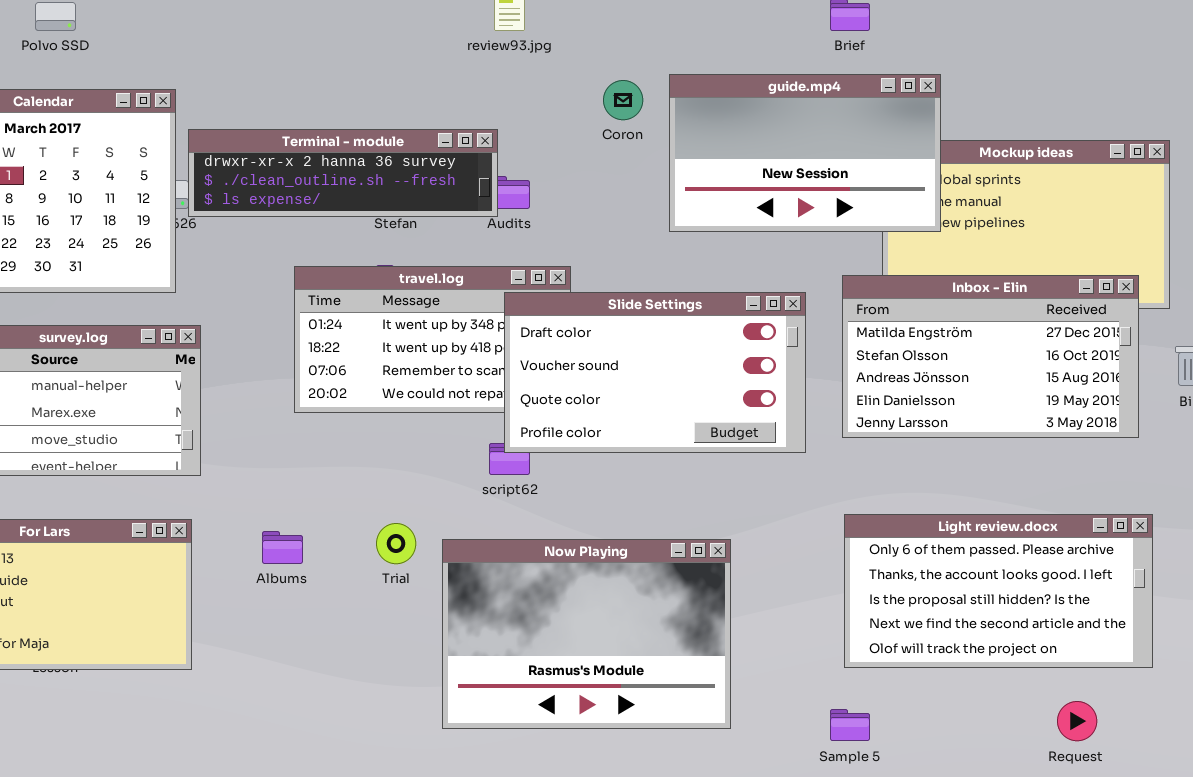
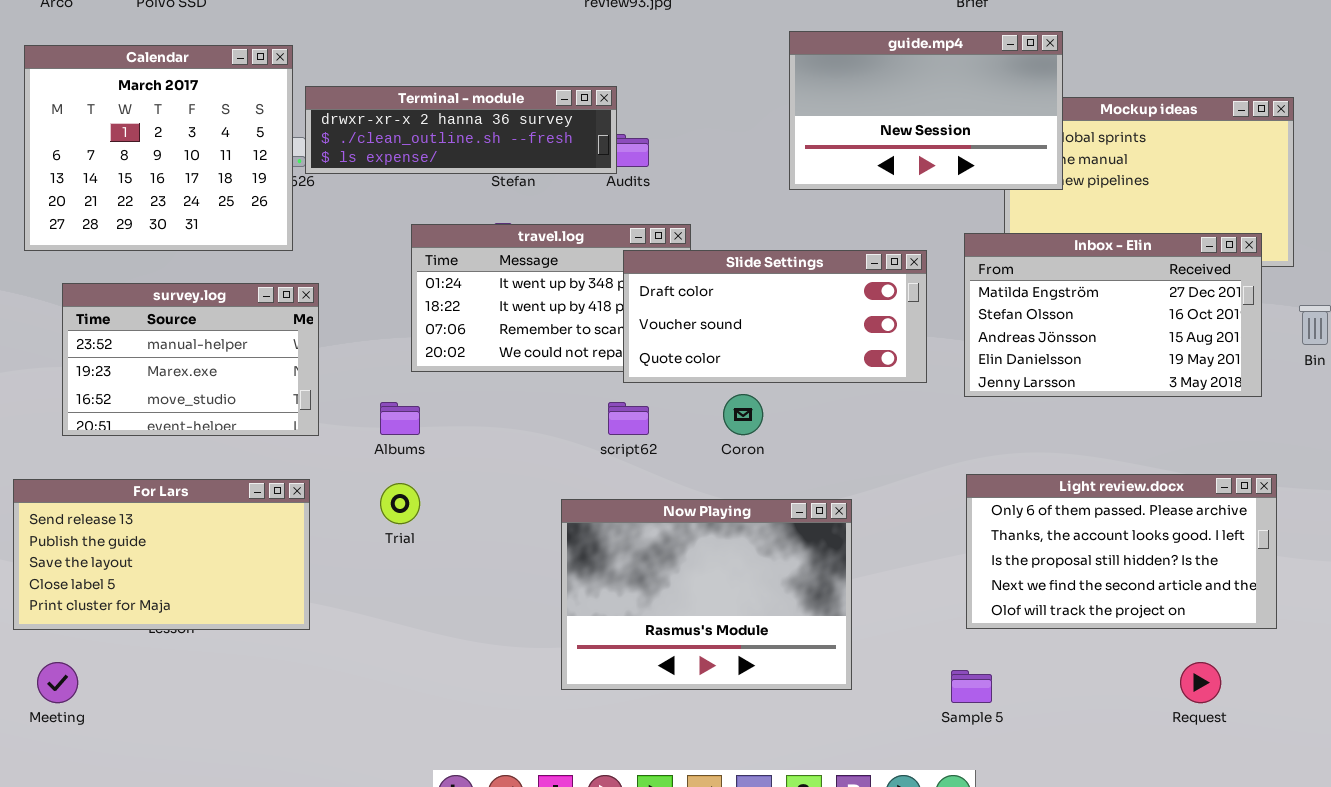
Coron: [603,80,643,120] -> [723,394,763,435], moved
Slide Settings: [504,292,806,453] -> [623,250,927,383], resized
Trial: [376,523,416,564] -> [380,483,420,524], moved
Albums: [262,531,303,564] -> [380,402,420,435], moved

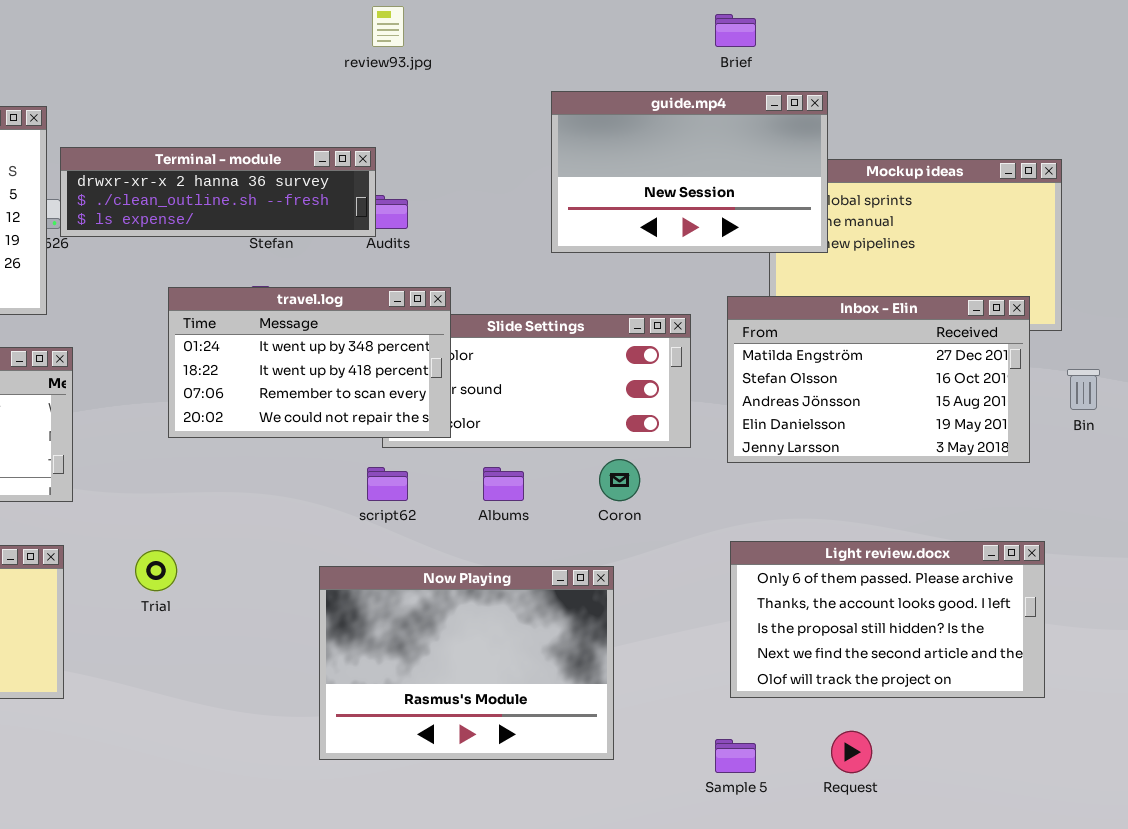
travel.log: [411,224,691,372] -> [168,287,451,438], raised
Coron: [723,394,763,435] -> [599,459,640,501], moved
Albums: [380,402,420,435] -> [483,467,524,501], moved
Request: [1180,662,1221,703] -> [831,731,872,773], moved

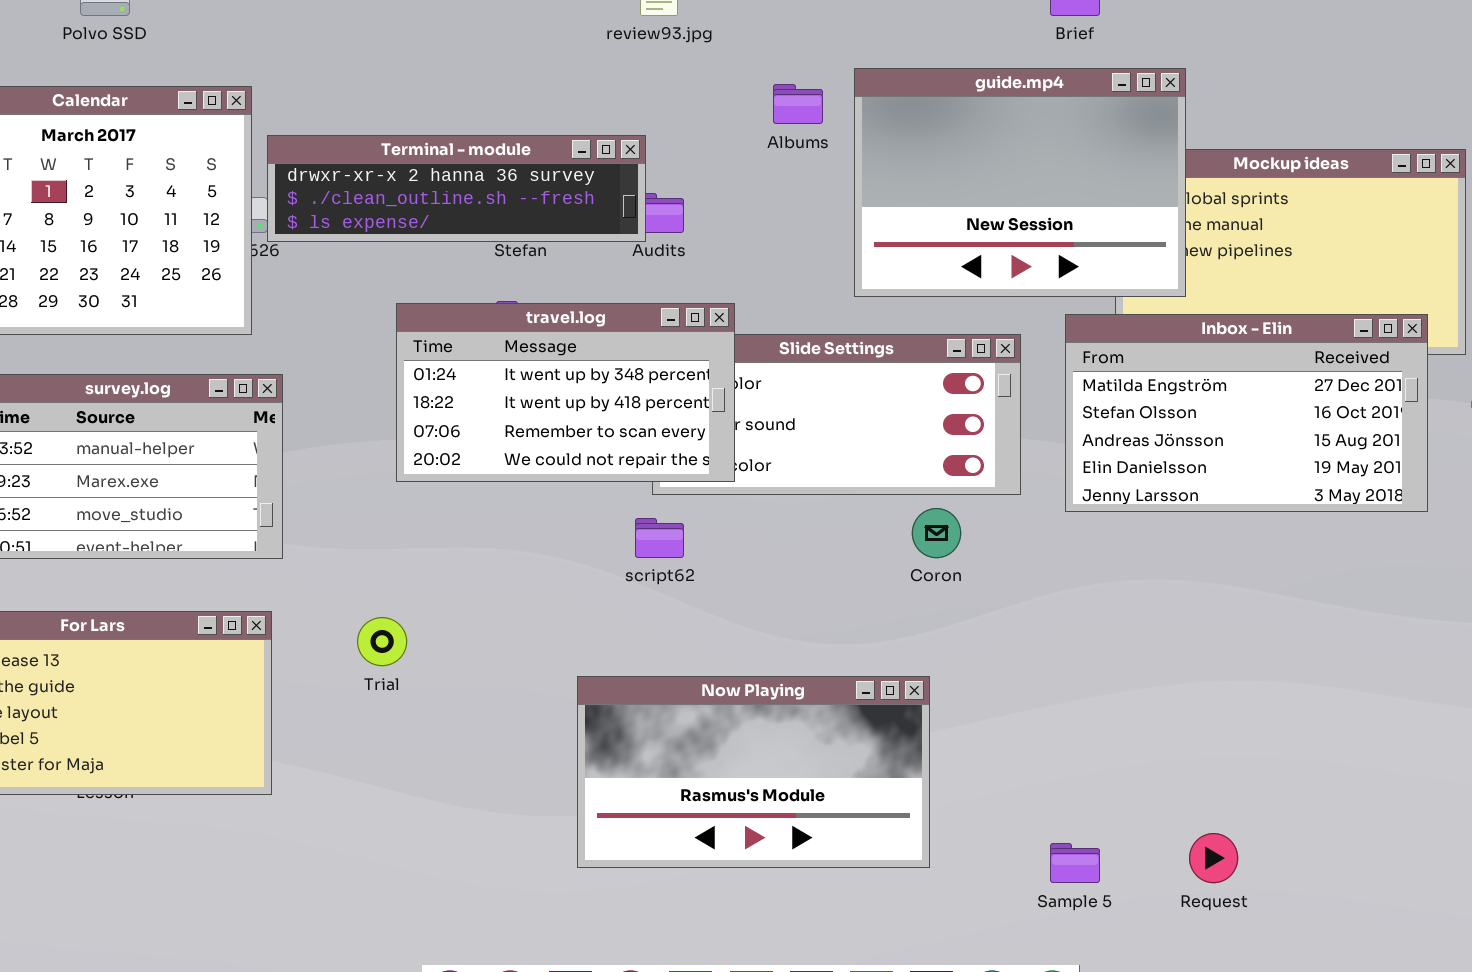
guide.mp4: [551,91,828,253] -> [854,68,1186,297], resized
Albums: [483,467,524,501] -> [773,84,823,124], moved
Light review.docx: [730,541,1045,698] -> none, closed
Now Playing: [319,566,614,760] -> [577,676,930,868], resized

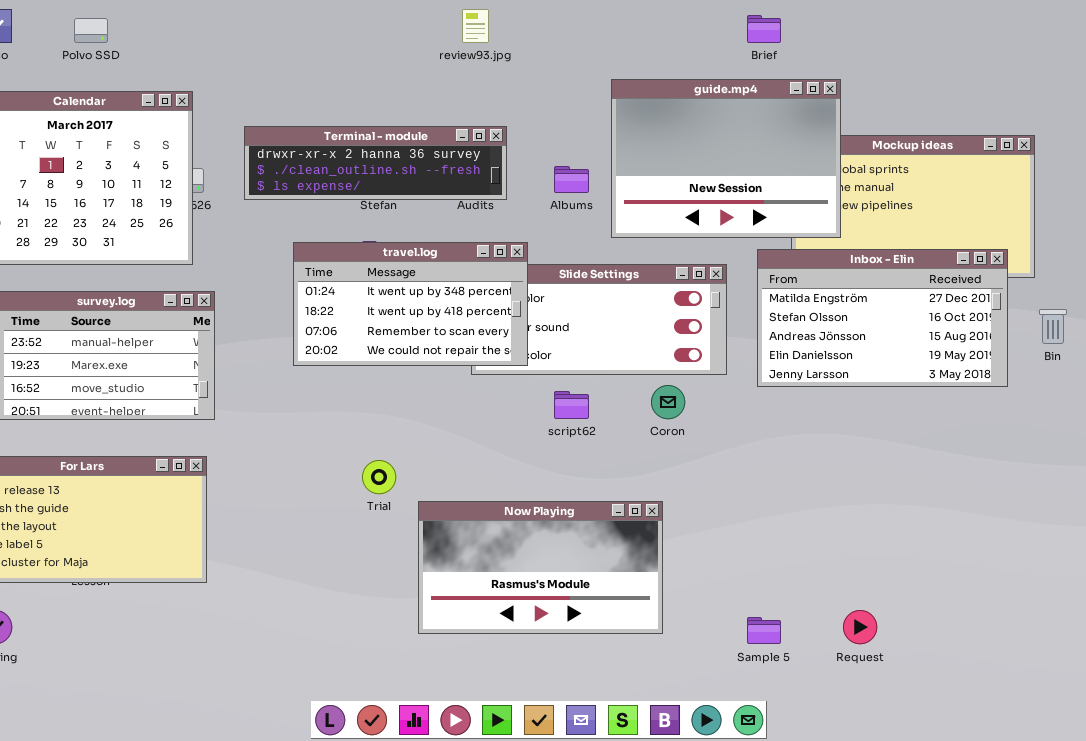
Albums: [773,84,823,124] -> [554,166,589,193], moved
Terminal - module: [267,135,646,242] -> [244,126,507,200], moved
script62: [635,518,684,558] -> [554,391,589,419], moved
Trial: [357,617,407,666] -> [362,460,396,494], moved

